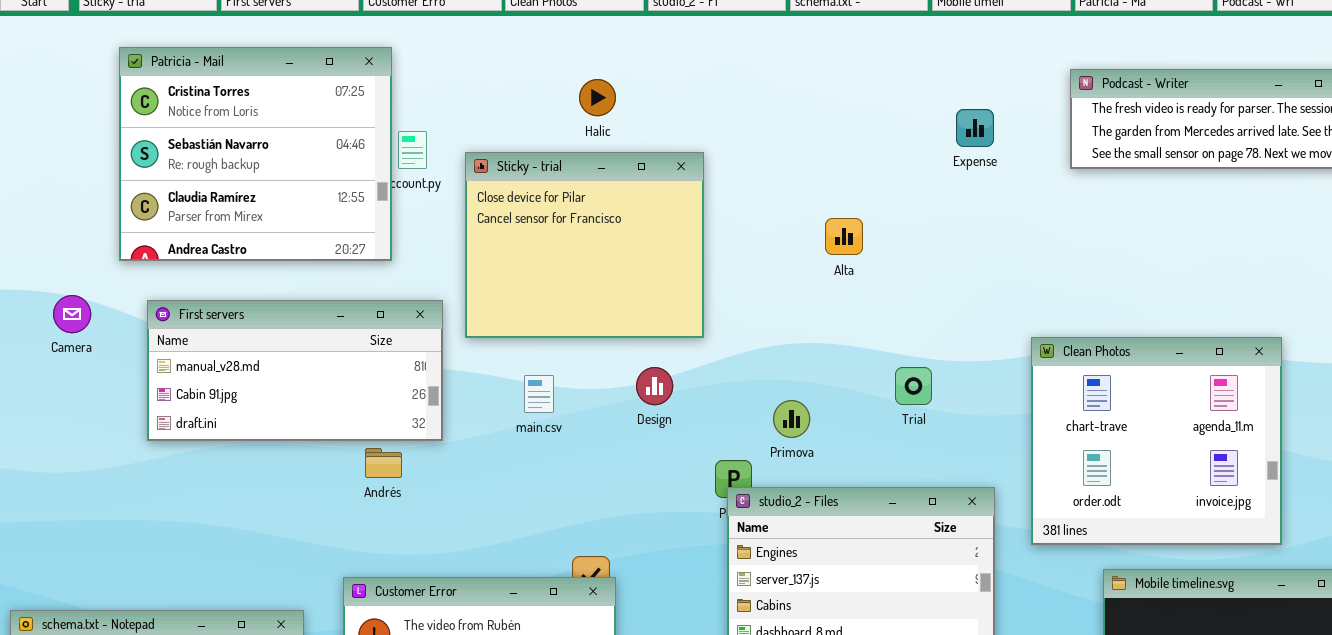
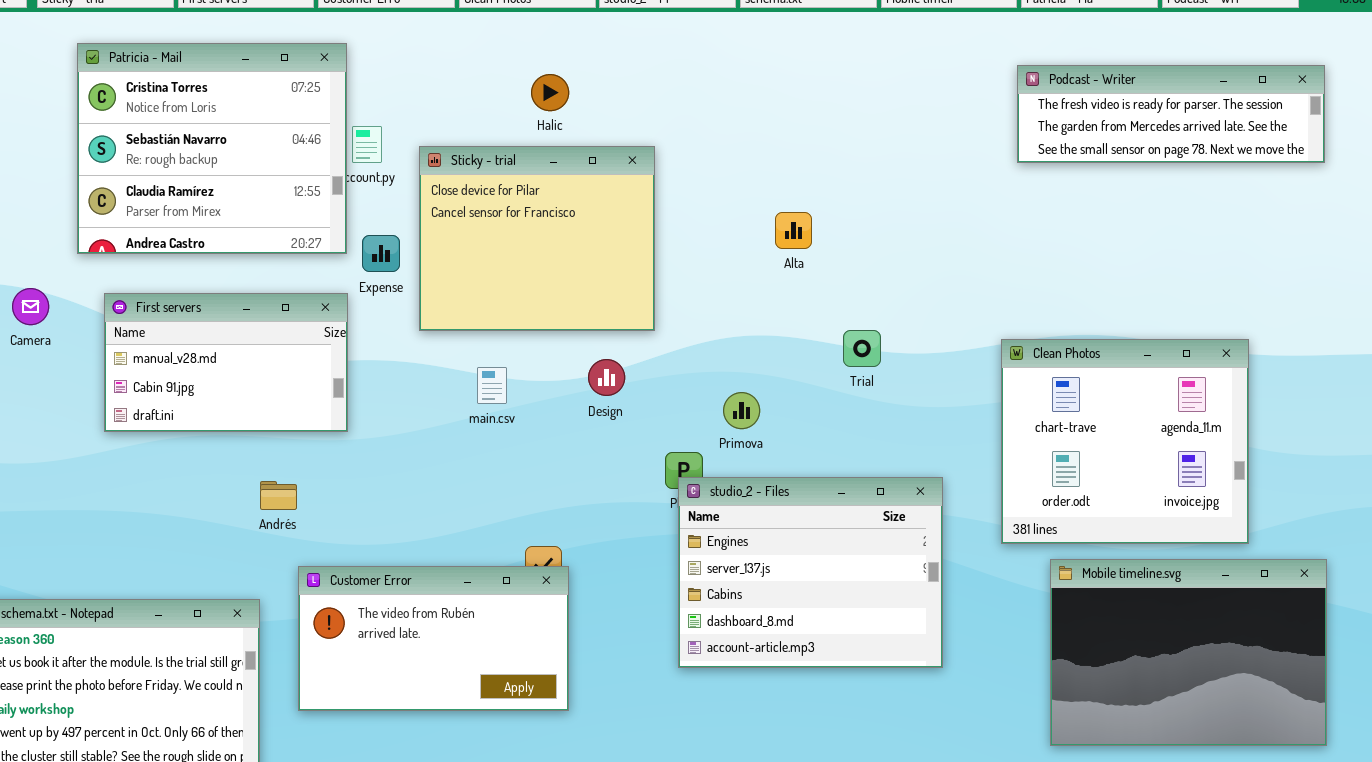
Expense: [956,109,994,147] -> [362,235,400,272], moved
First servers: [147,300,443,441] -> [104,293,348,432], resized
Clean Photos: [1031,337,1282,545] -> [1001,339,1249,544], moved
Trial: [895,367,932,405] -> [843,330,881,367], moved
Andrés: [365,448,402,478] -> [260,481,297,510], moved

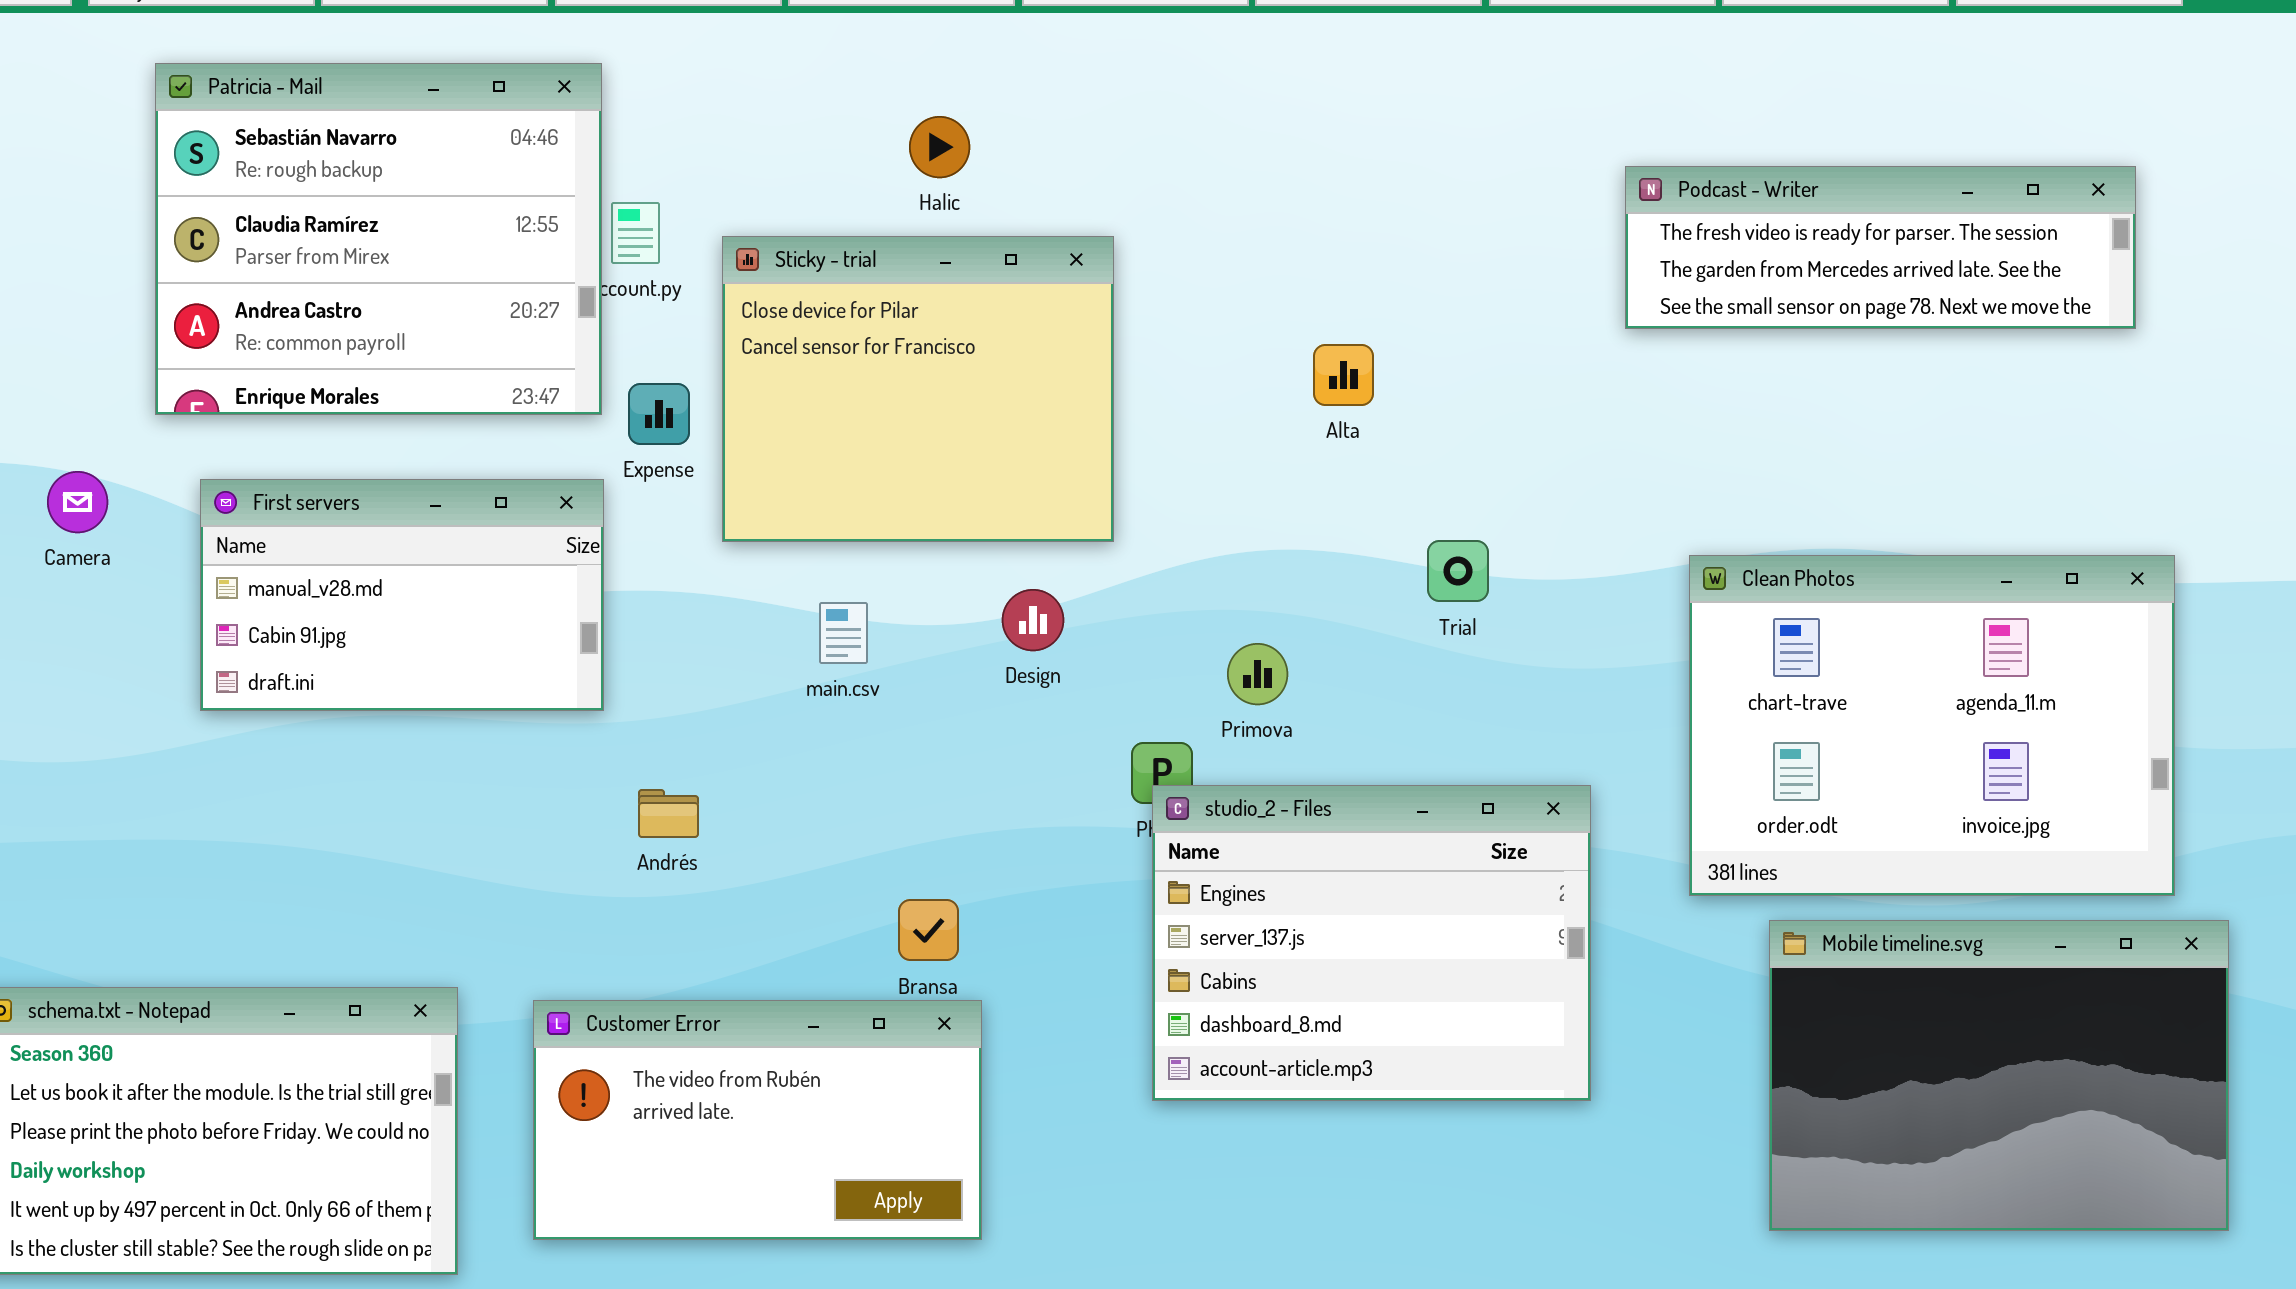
Patricia - Mail: [77,43,347,254] -> [155,63,602,415], scrolled down 1 row
Podcast - Writer: [1017,65,1325,163] -> [1625,166,2136,329], moved
Clean Photos: [1001,339,1249,544] -> [1689,555,2175,896], resized
Andrés: [260,481,297,510] -> [638,789,699,838], moved
Customer Error: [298,566,569,711] -> [533,1000,982,1240], moved

